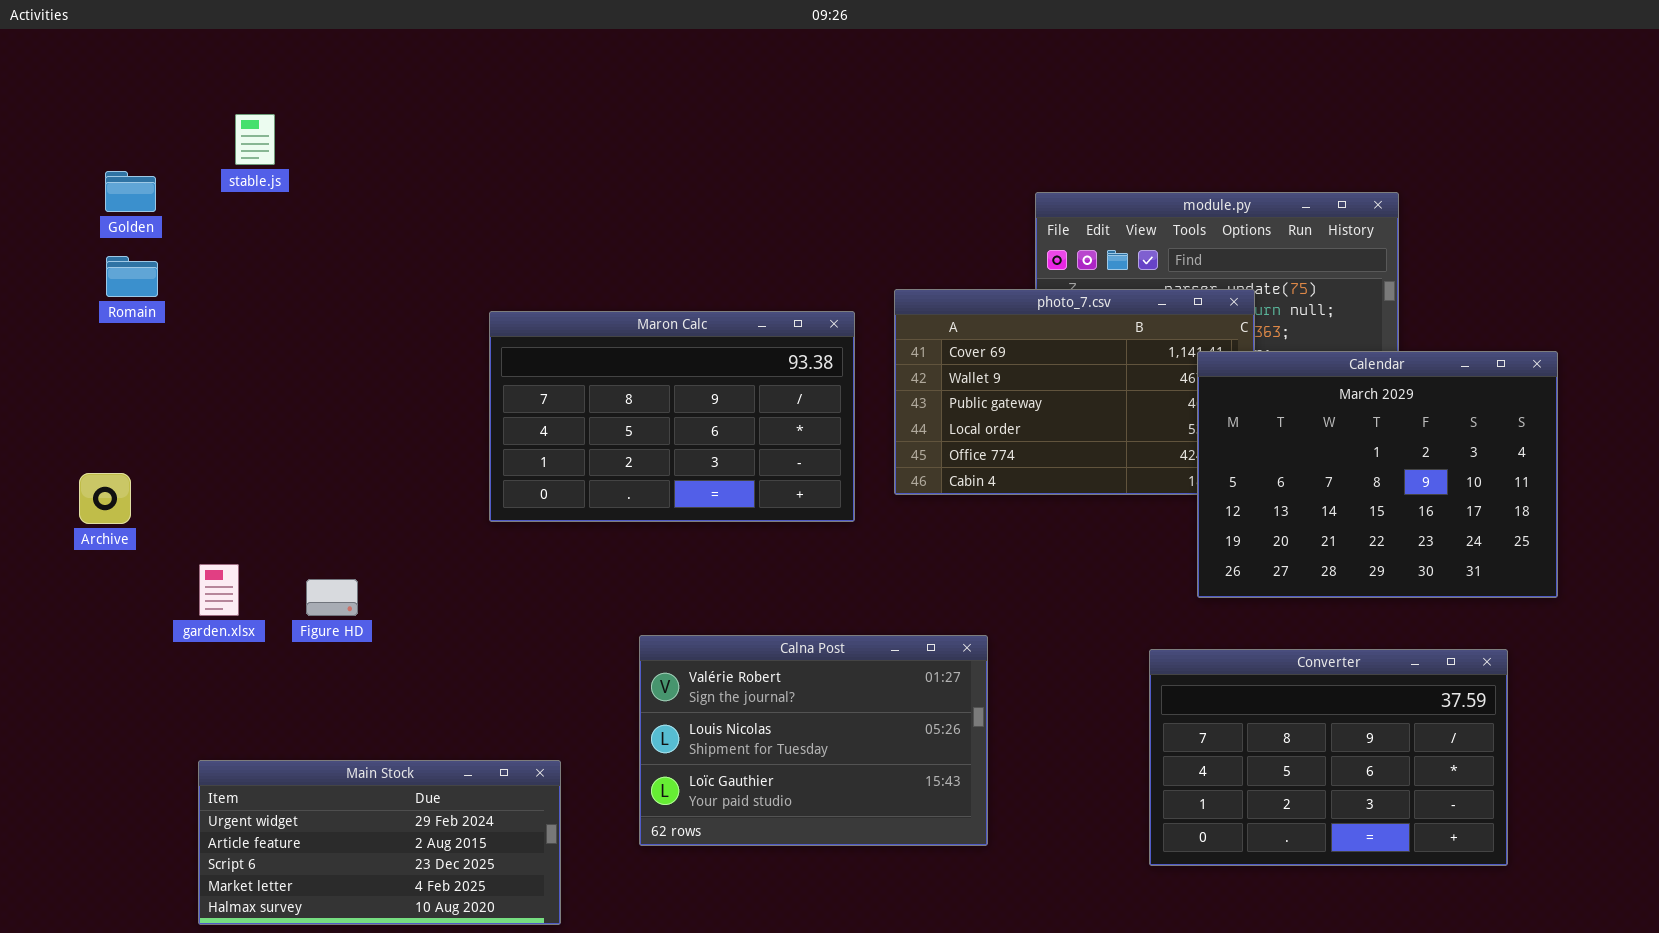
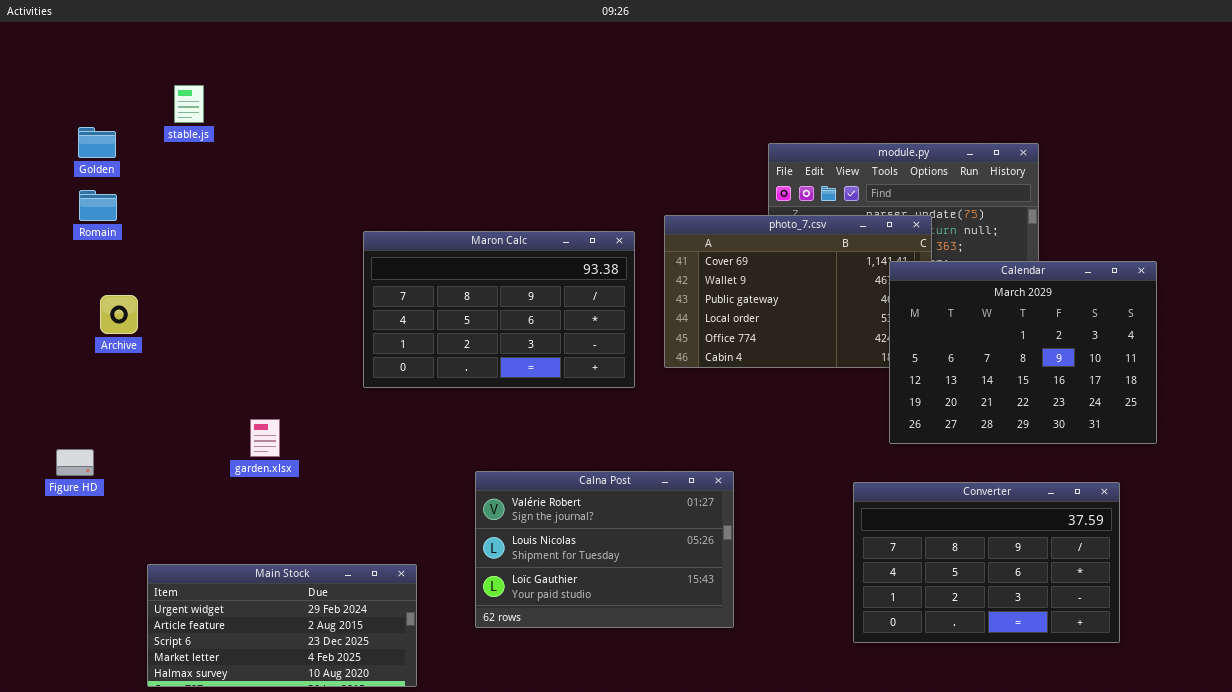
Archive: [79,473,131,524] -> [100,295,138,334], moved
garden.xlsx: [199,564,239,616] -> [250,419,280,457], moved
Figure HD: [306,579,358,616] -> [56,449,94,476], moved

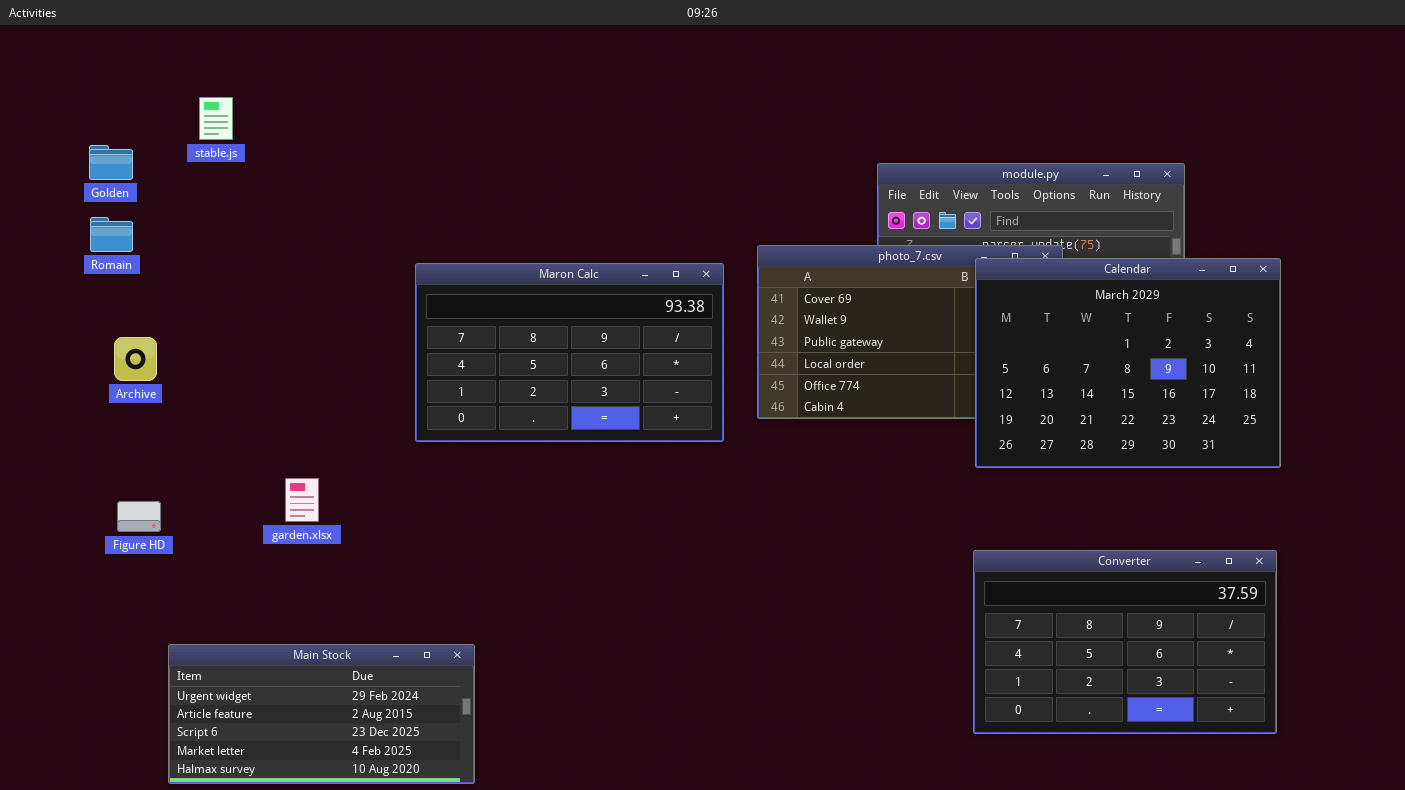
Calendar: [889,261,1157,444] -> [975,258,1281,468], moved
Figure HD: [56,449,94,476] -> [117,501,161,532], moved
Calna Post: [475,471,734,628] -> none, closed

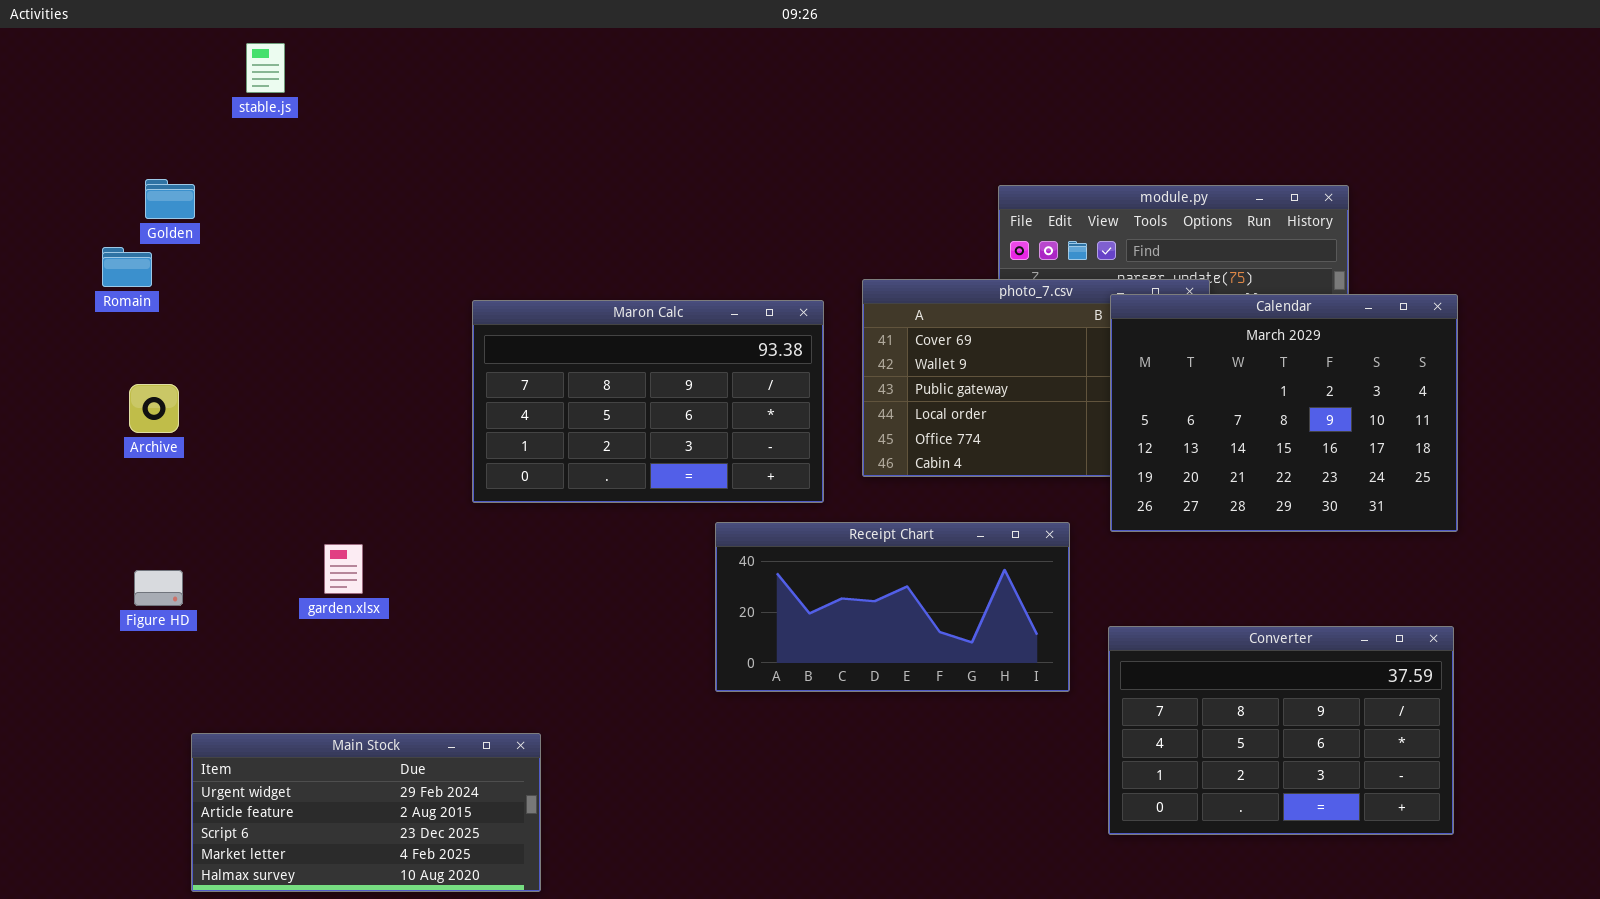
stable.js: [199,97,233,140] -> [246,43,285,93], moved
Golden: [89,145,133,180] -> [145,179,195,219], moved
Receipt Chart: none -> [715,522,1070,692], opened

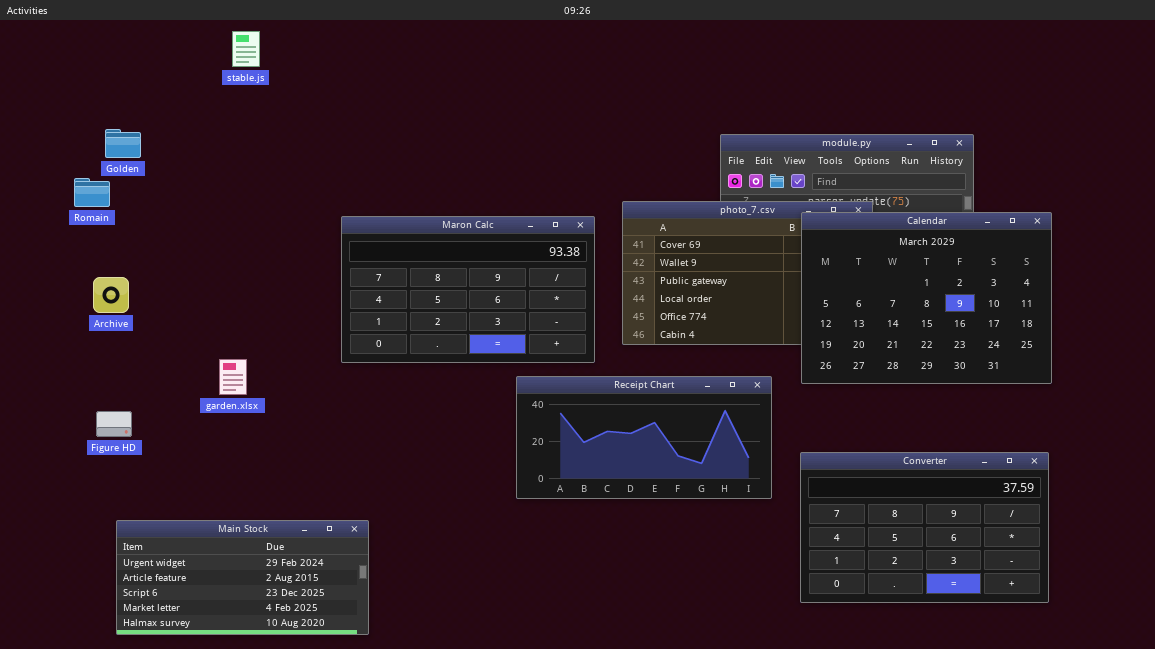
stable.js: [246,43,285,93] -> [232,31,260,67], moved
garden.xlsx: [324,544,363,594] -> [219,359,247,395], moved
Main Stock: [191,733,541,892] -> [116,520,369,635], moved

